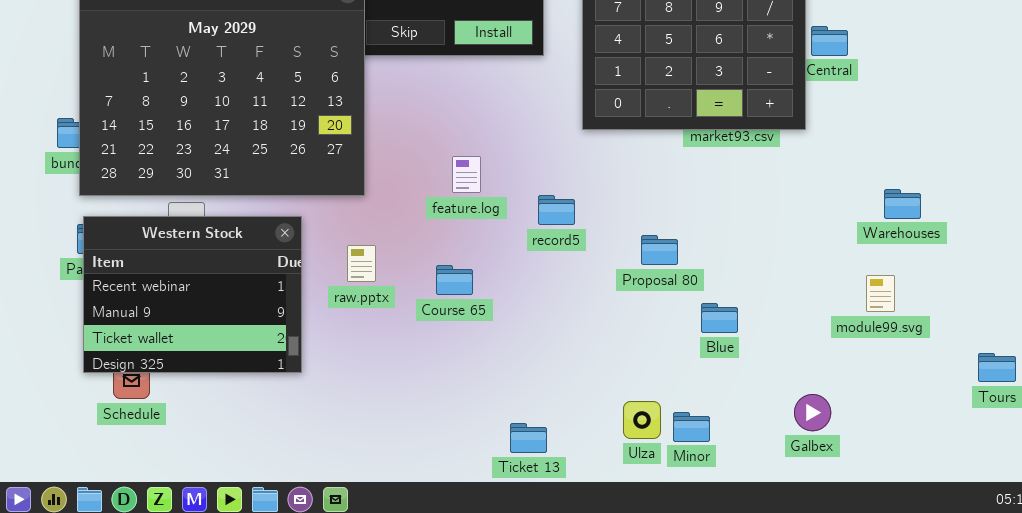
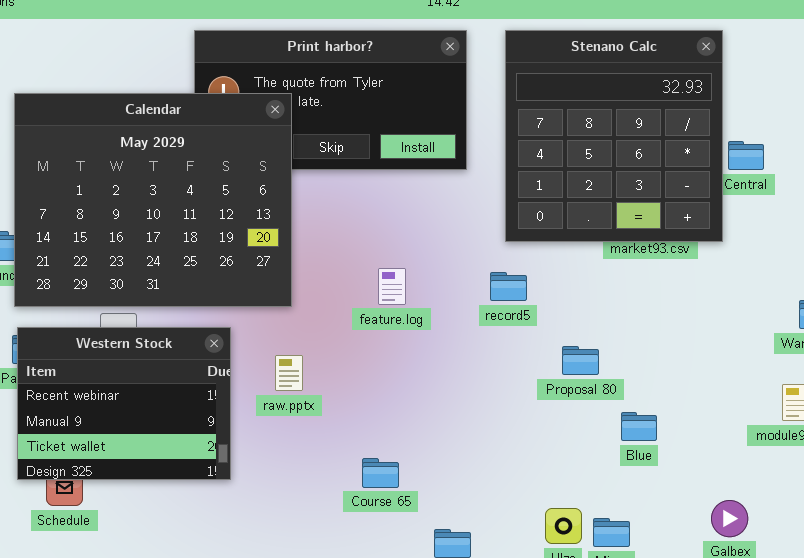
record5: [538,195,575,225] -> [490,272,527,301], moved
Course 65: [436,265,473,295] -> [362,458,399,488], moved

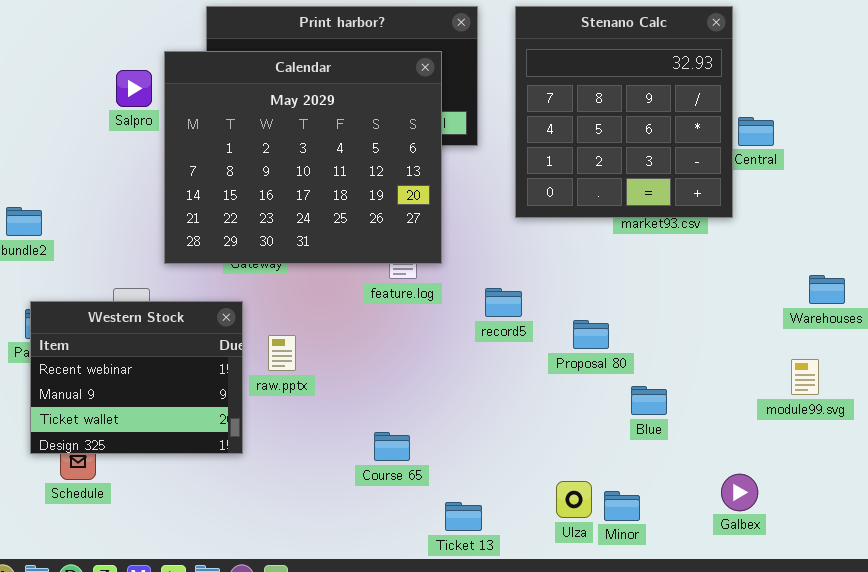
Calendar: [14,93,292,307] -> [164,51,442,264], moved
record5: [490,272,527,301] -> [485,288,522,317], moved
raw.pptx: [275,355,303,391] -> [268,335,296,371], moved

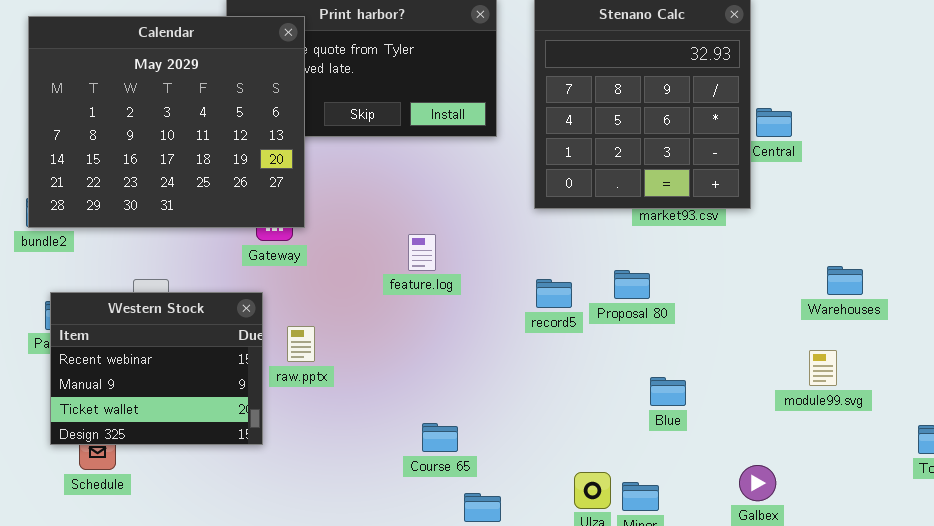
Calendar: [164,51,442,264] -> [28,16,305,228], moved
record5: [485,288,522,317] -> [536,279,572,308], moved
Proposal 80: [573,320,609,349] -> [614,270,650,299], moved
Course 65: [374,432,410,461] -> [422,423,458,452], moved

